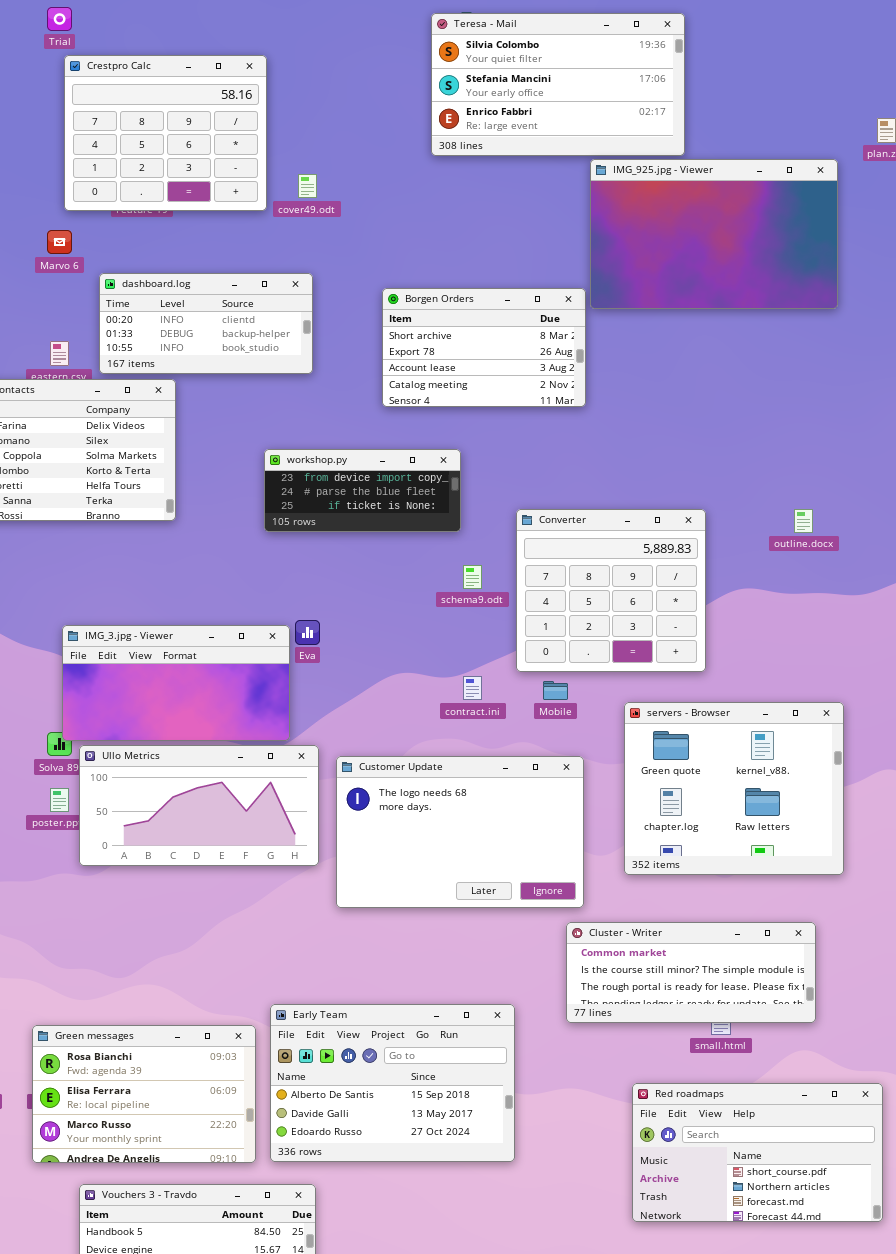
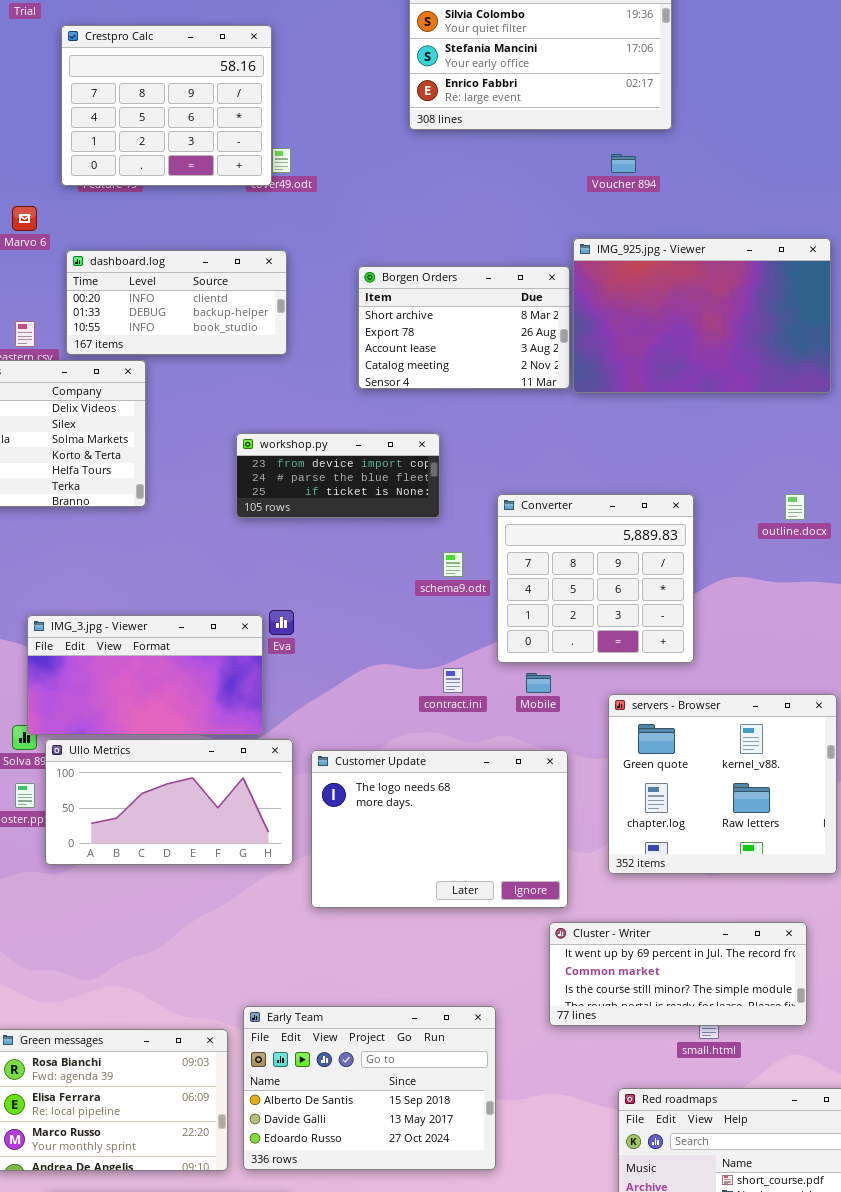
Crestpro Calc: [64,55,267,211] -> [61,25,272,186], moved
IMG_925.jpg - Viewer: [590,159,838,309] -> [573,238,831,393], moved
Cluster - Writer: [566,922,816,1023] -> [549,922,807,1026], scrolled up 1 row

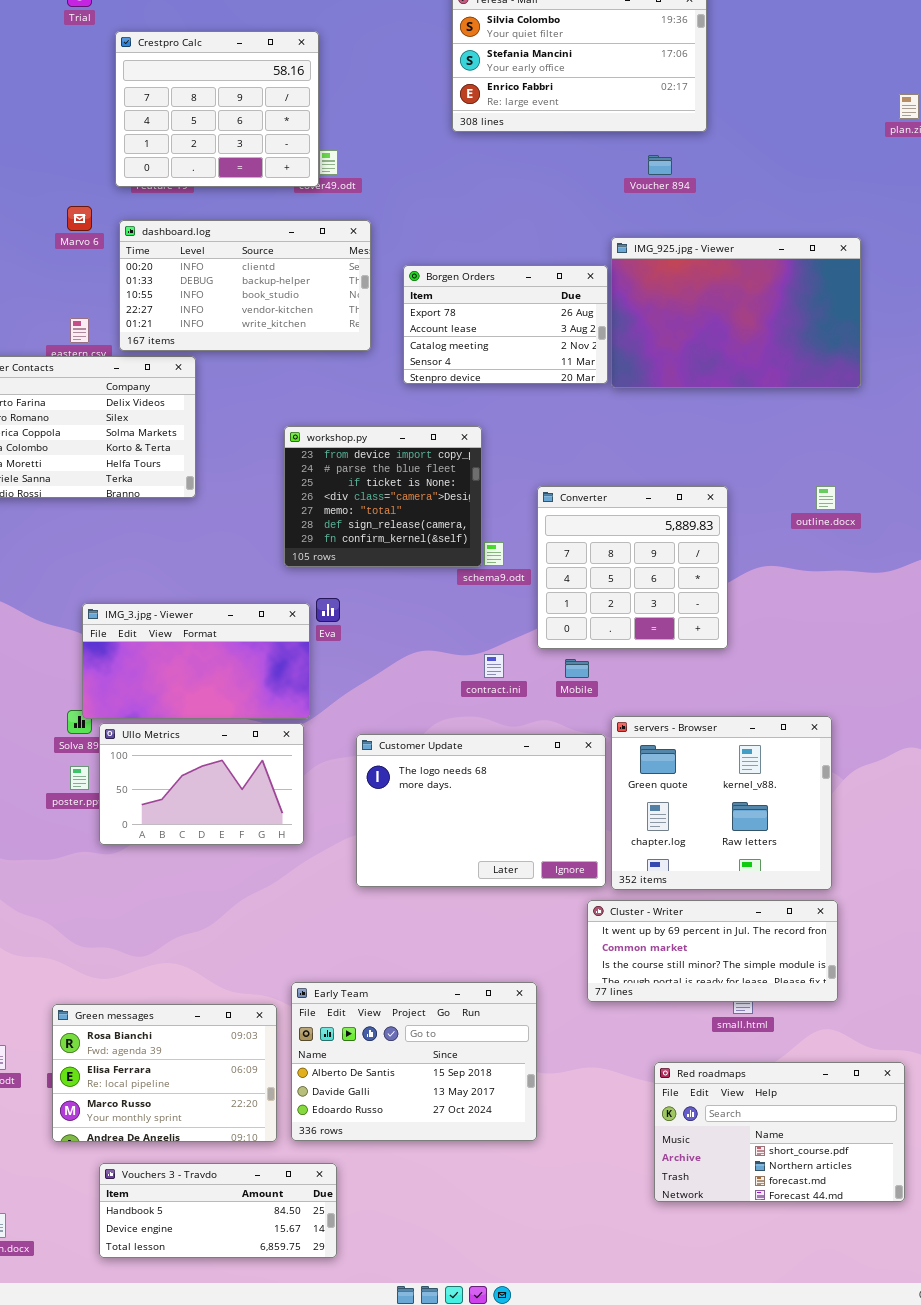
dashboard.log: [66,250,287,355] -> [119,220,371,351], resized
Borgen Orders: [358,266,570,389] -> [403,265,608,384], scrolled down 1 row
workshop.py: [236,433,440,518] -> [284,426,482,567], resized
servers - Browser: [608,694,837,874] -> [611,716,832,890], moved
Ullo Metrics: [45,739,293,865] -> [99,723,304,845], resized

